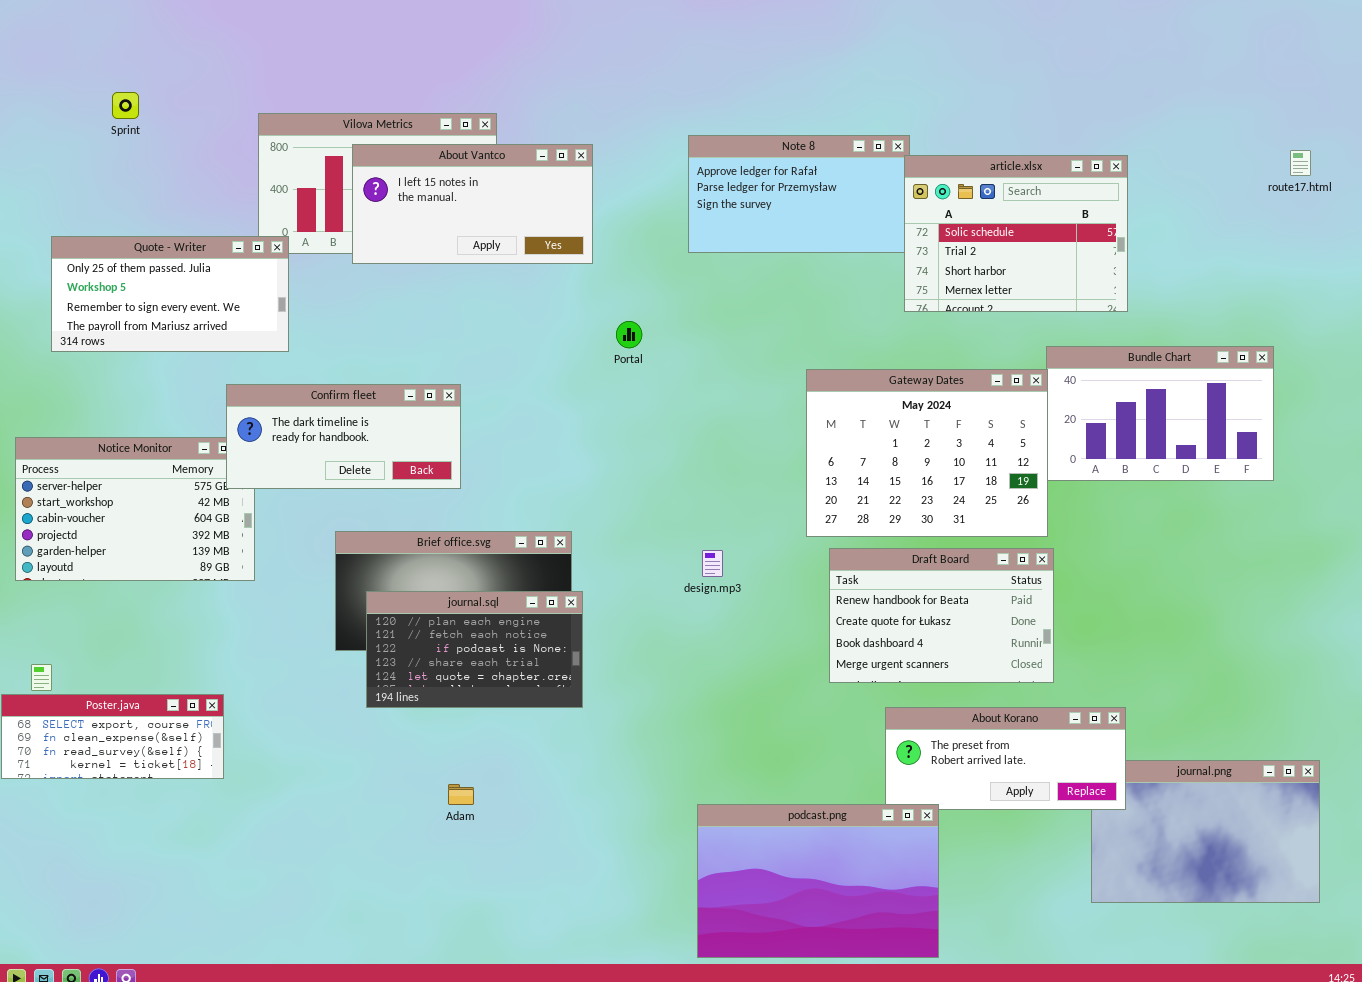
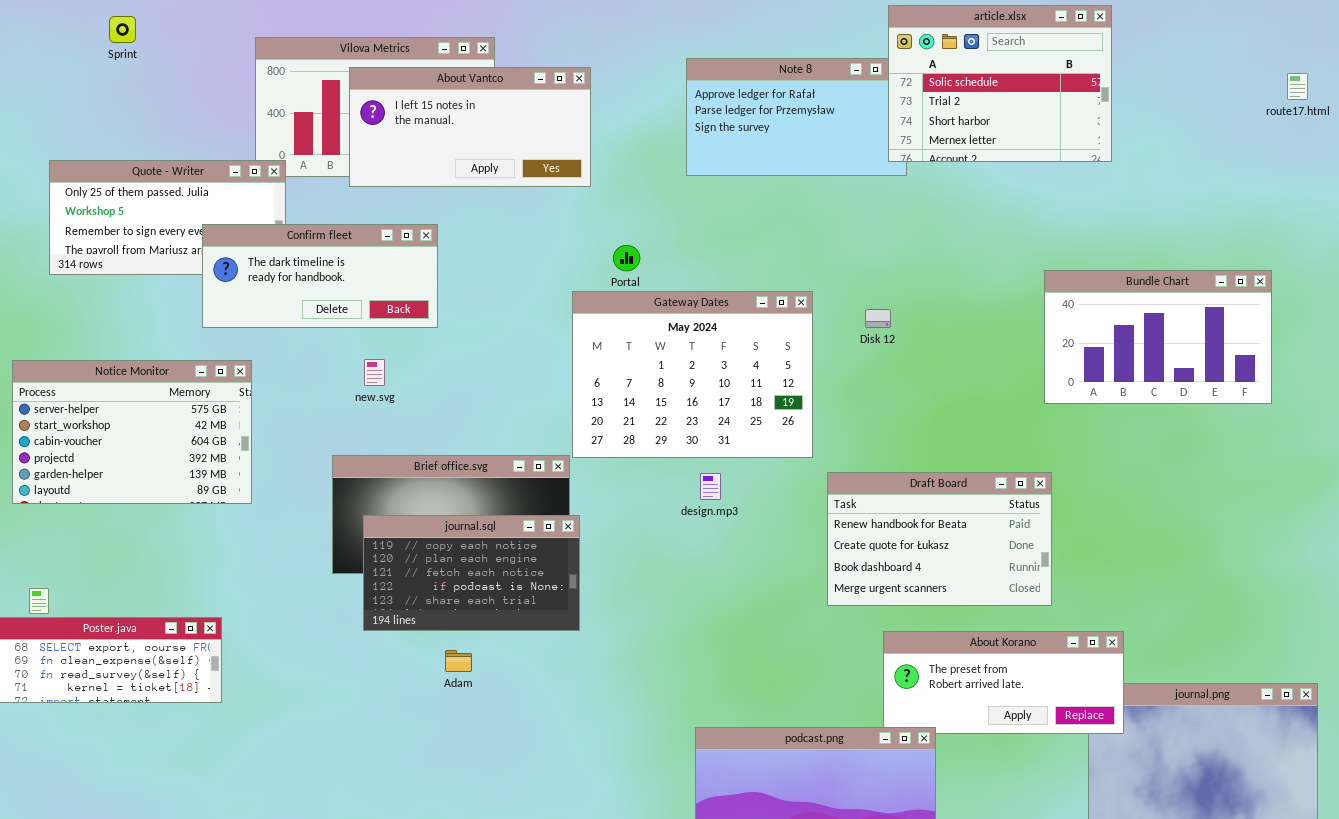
article.xlsx: [904,155,1128,312] -> [888,5,1112,162], moved
Gateway Dates: [806,369,1048,537] -> [572,291,813,458], moved
Confirm fleet: [226,384,461,489] -> [202,224,438,328], moved
journal.sql: [366,591,583,708] -> [363,515,580,631], scrolled up 1 row
Adam: [448,784,474,805] -> [445,650,472,672], moved

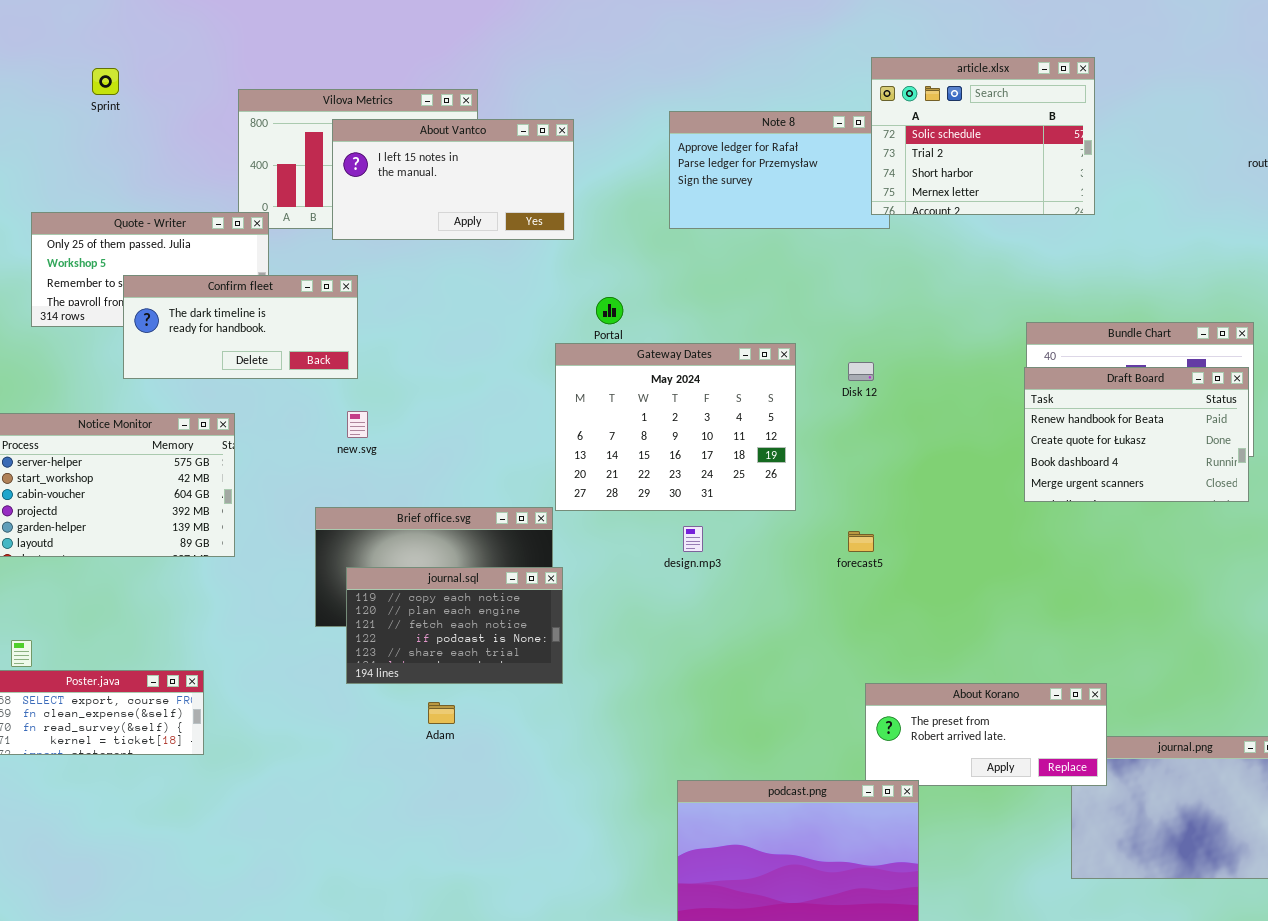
Confirm fleet: [202,224,438,328] -> [123,275,358,379], moved
Draft Board: [827,472,1052,606] -> [1024,367,1249,502], moved

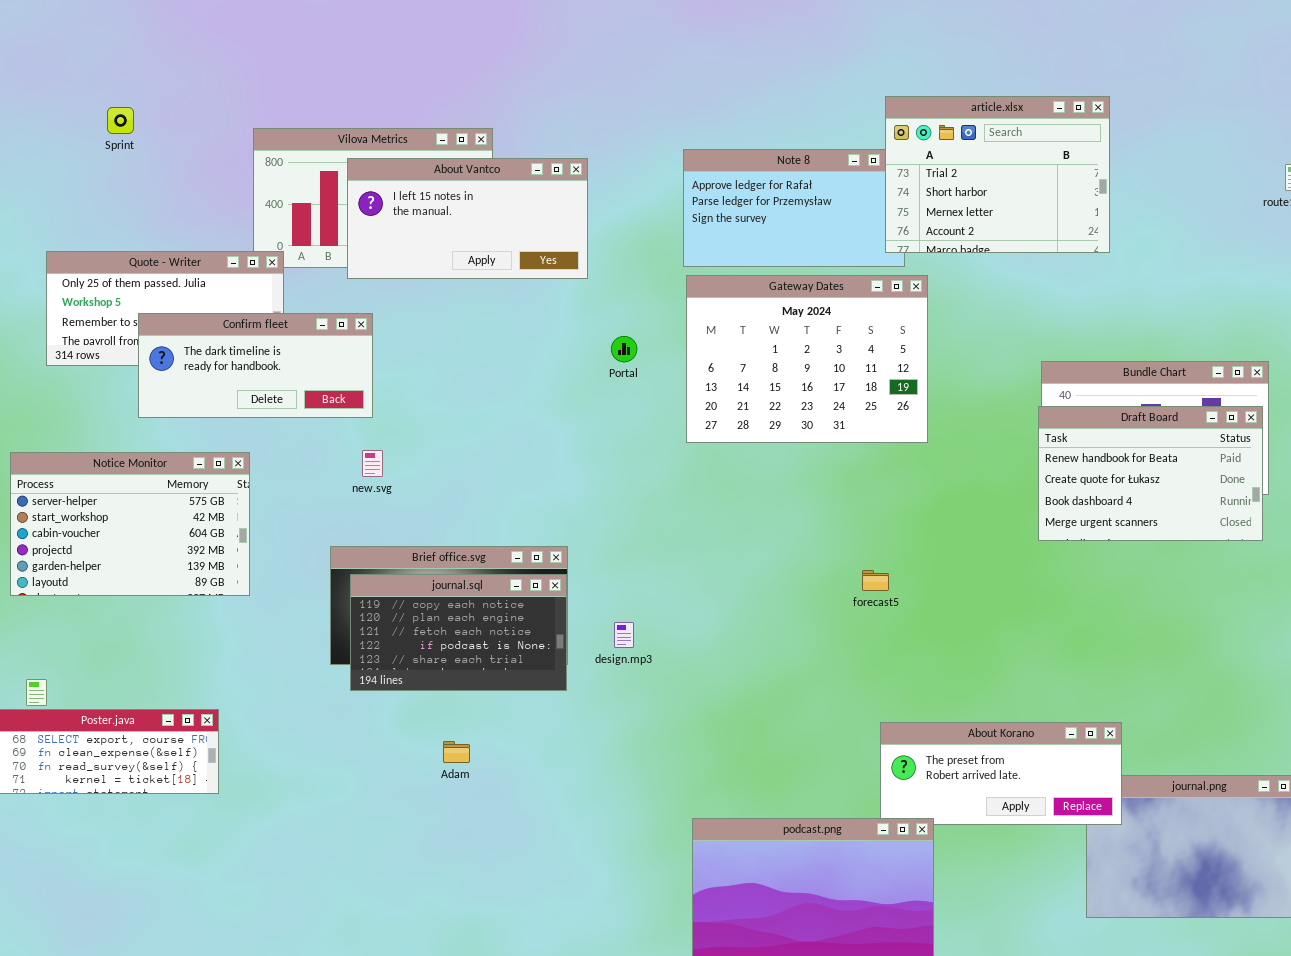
article.xlsx: [871,57,1095,215] -> [885,96,1110,253], scrolled down 1 row
Gateway Dates: [555,343,796,511] -> [686,275,928,443], moved
design.mp3: [683,526,703,552] -> [614,622,634,648], moved
journal.sql: [346,567,563,684] -> [350,574,567,691], moved

